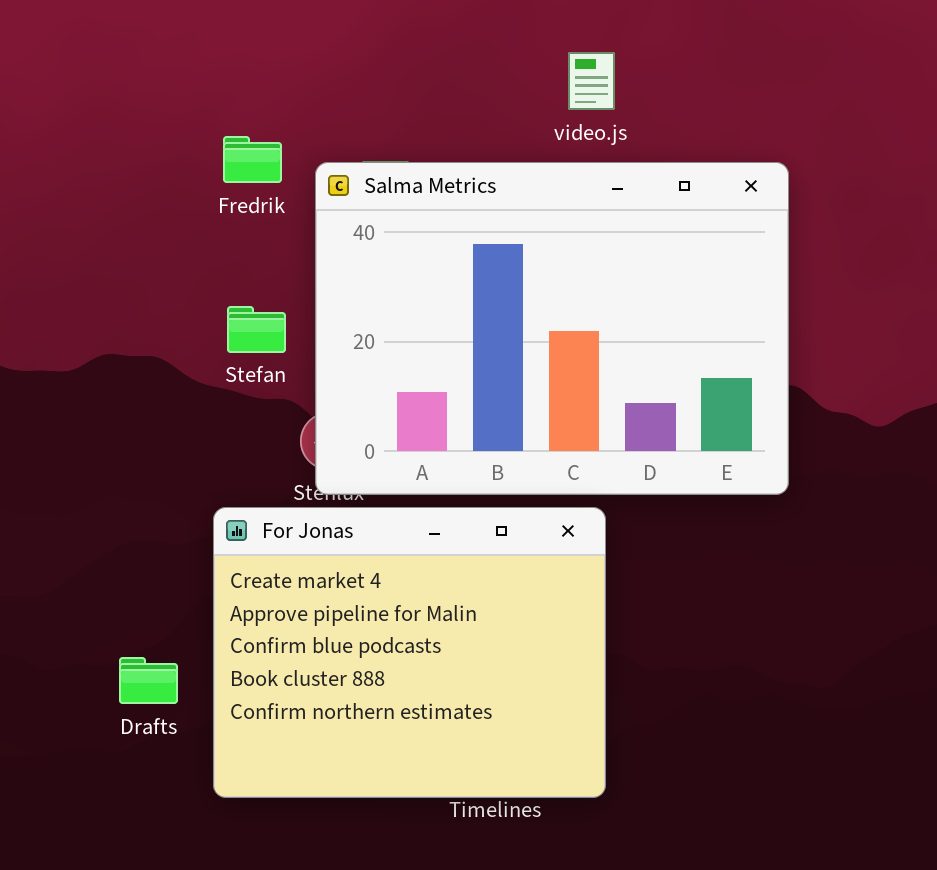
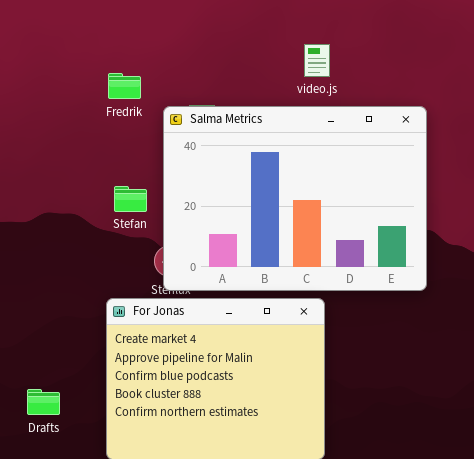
Fredrik: [223,136,282,183] -> [108,73,141,99], moved
Drafts: [119,657,178,704] -> [27,389,60,415], moved

